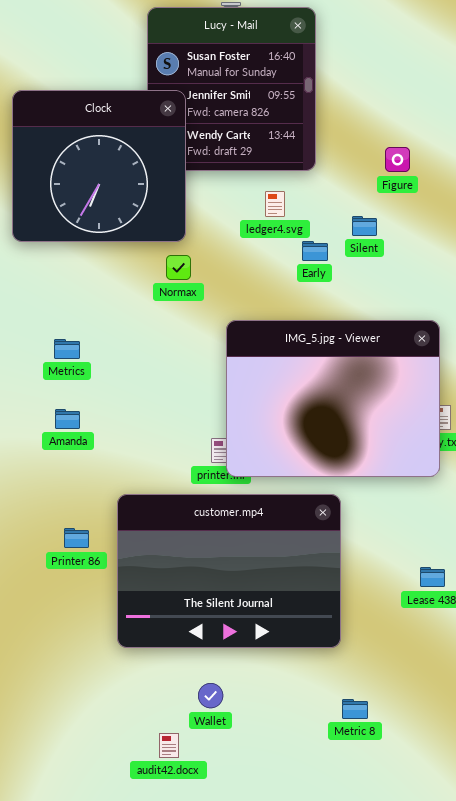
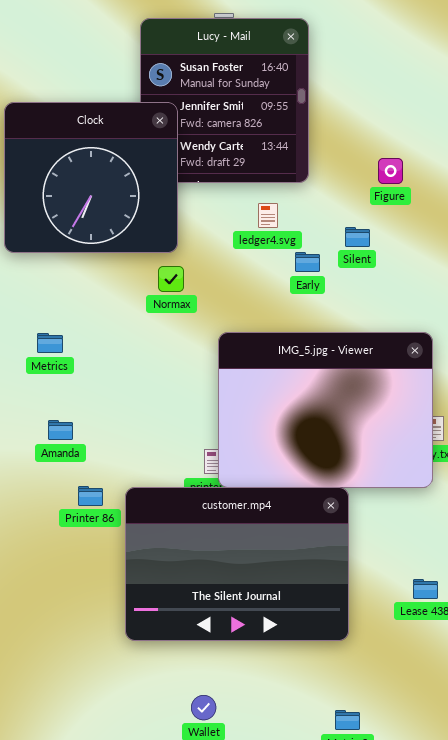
Metrics: [54,339,80,359] -> [37,333,63,353], moved
customer.mp4: [117,494,341,648] -> [125,487,349,641], moved
Printer 86: [64,528,89,548] -> [78,486,103,506], moved

